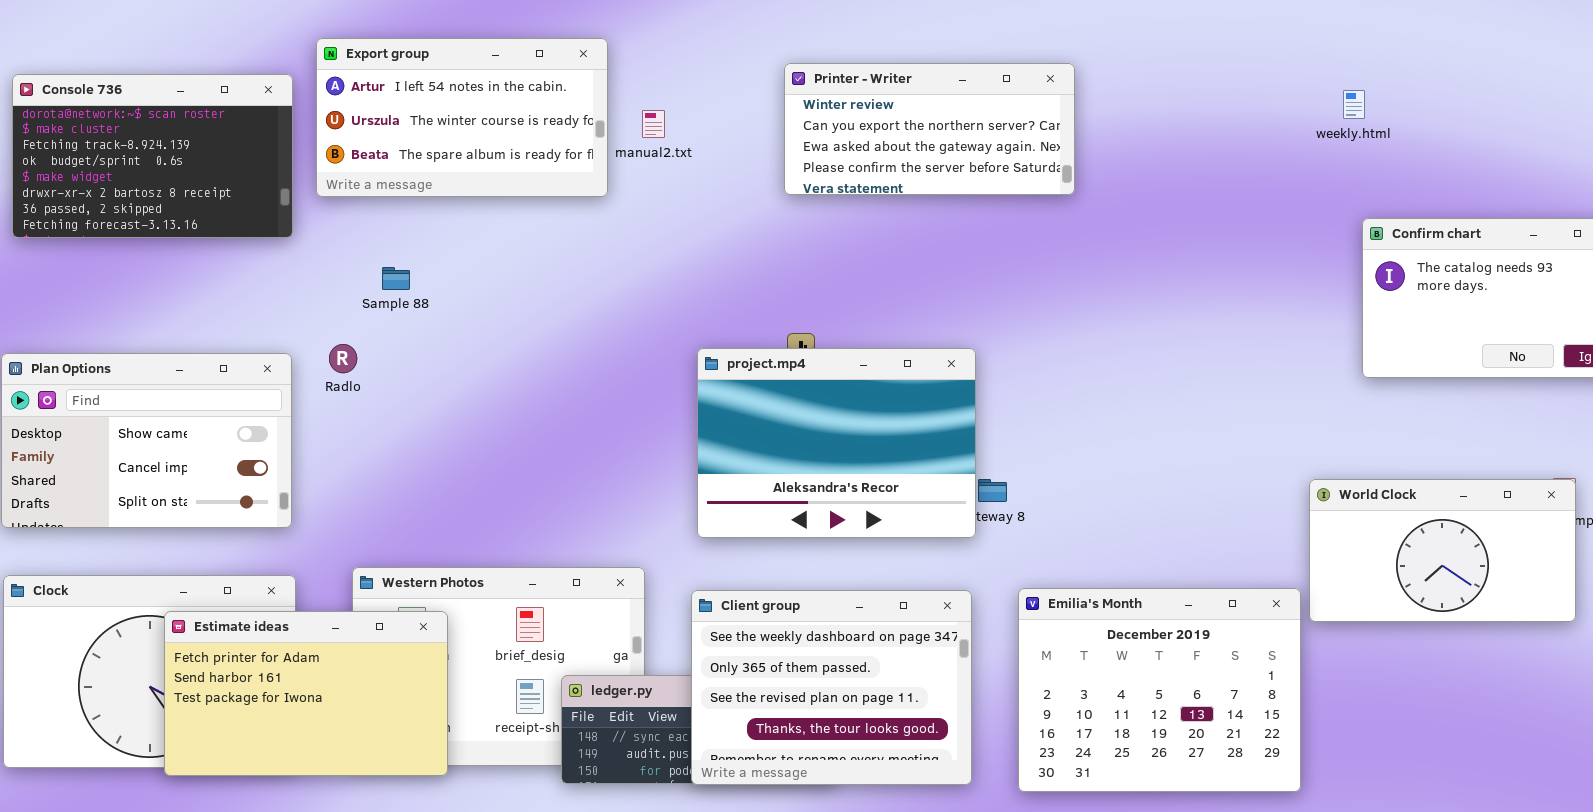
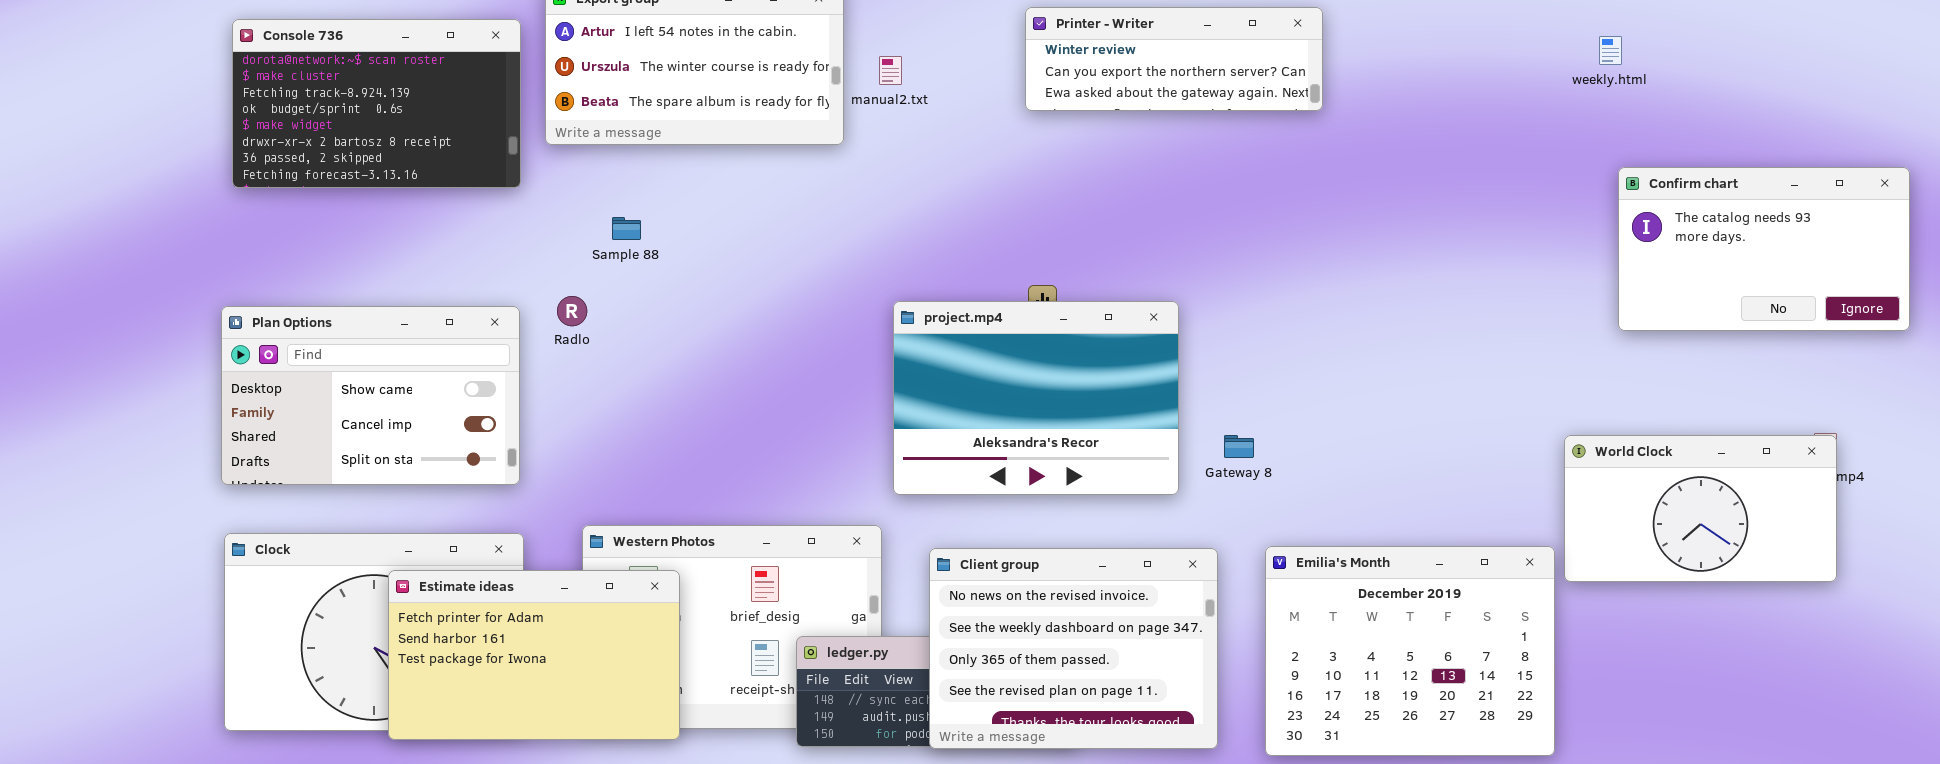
Printer - Writer: [784,63,1075,195] -> [1025,7,1323,111], resized
project.mp4: [697,348,976,538] -> [893,301,1179,495], moved
Client group: [691,590,972,785] -> [929,548,1218,749], scrolled up 1 row

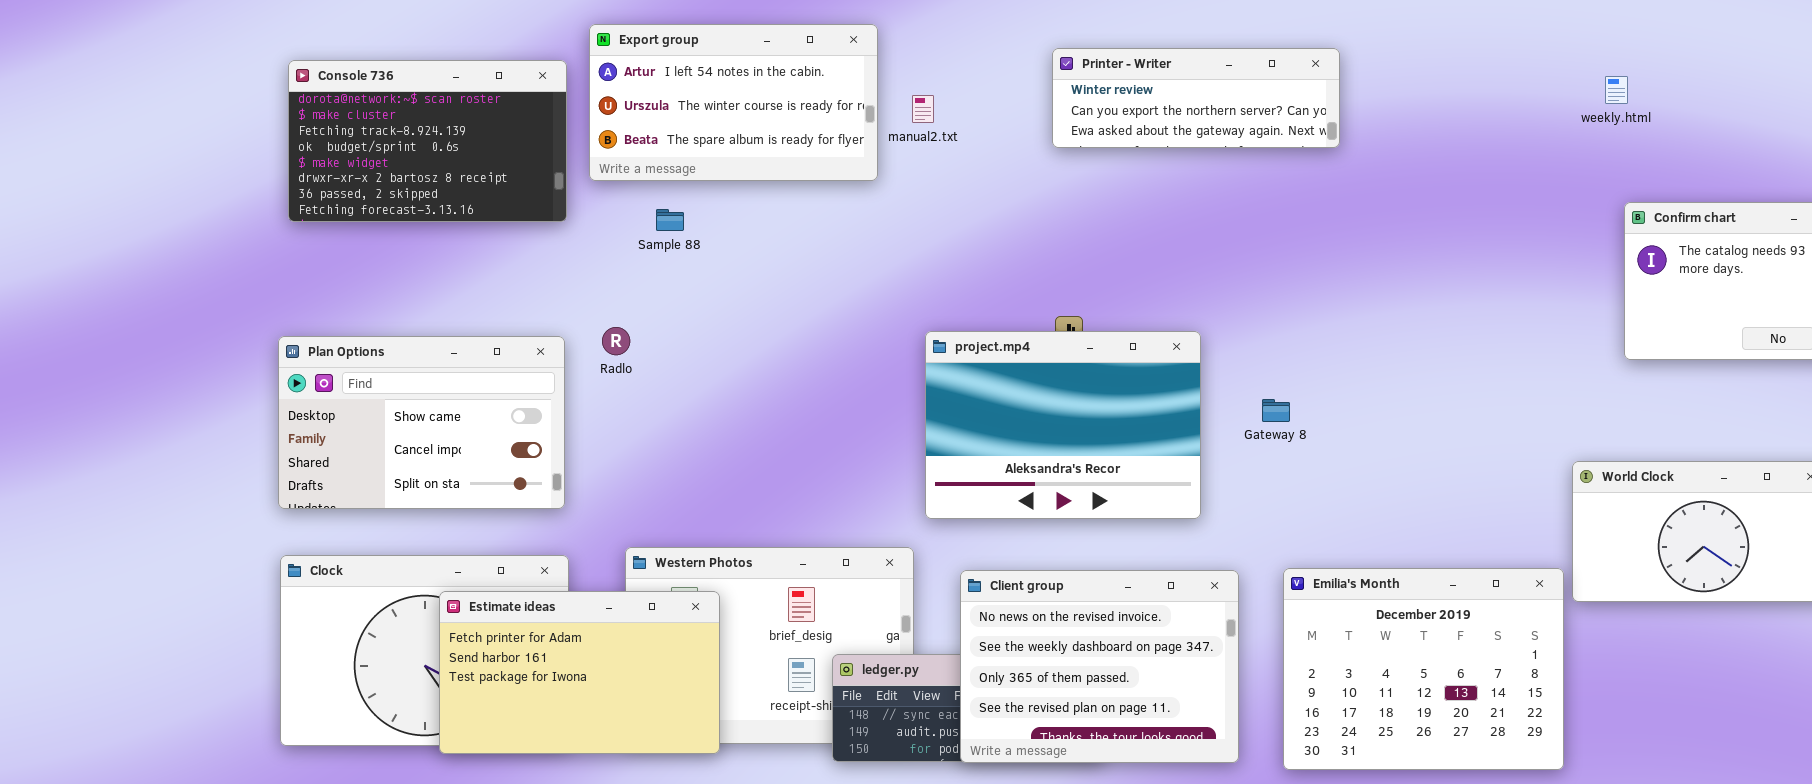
Sample 88: [612,217,641,240] -> [656,209,684,231], moved
Gateway 8: [1224,435,1254,458] -> [1262,399,1290,422], moved

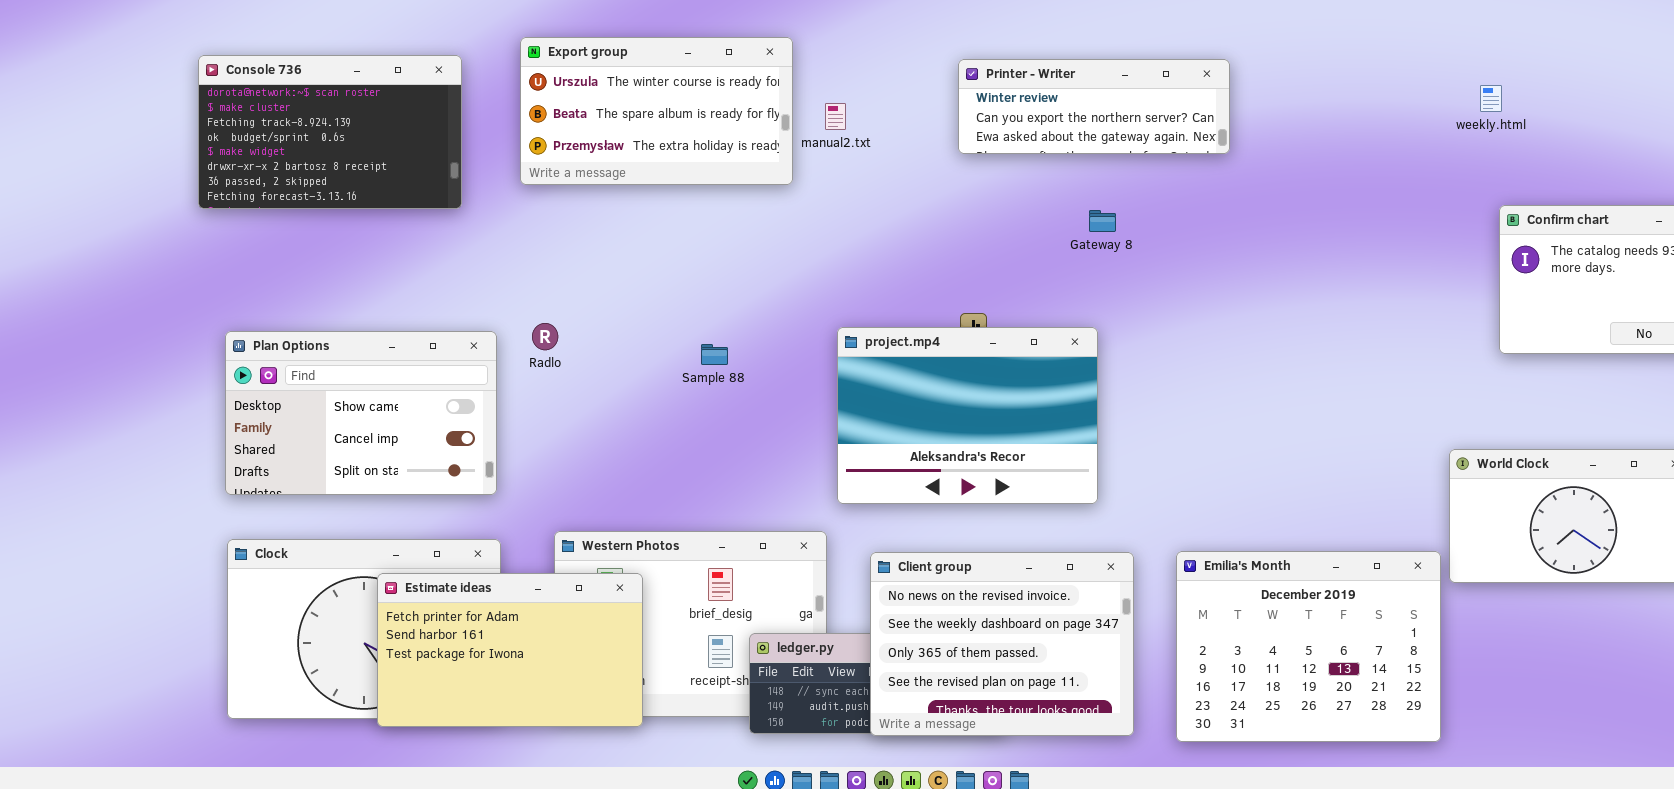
Export group: [589,24,878,181] -> [520,37,793,185], scrolled down 1 row
Console 736: [288,60,567,222] -> [198,55,462,209], moved
Sample 88: [656,209,684,231] -> [701,344,728,365], moved
Gateway 8: [1262,399,1290,422] -> [1089,210,1116,232], moved

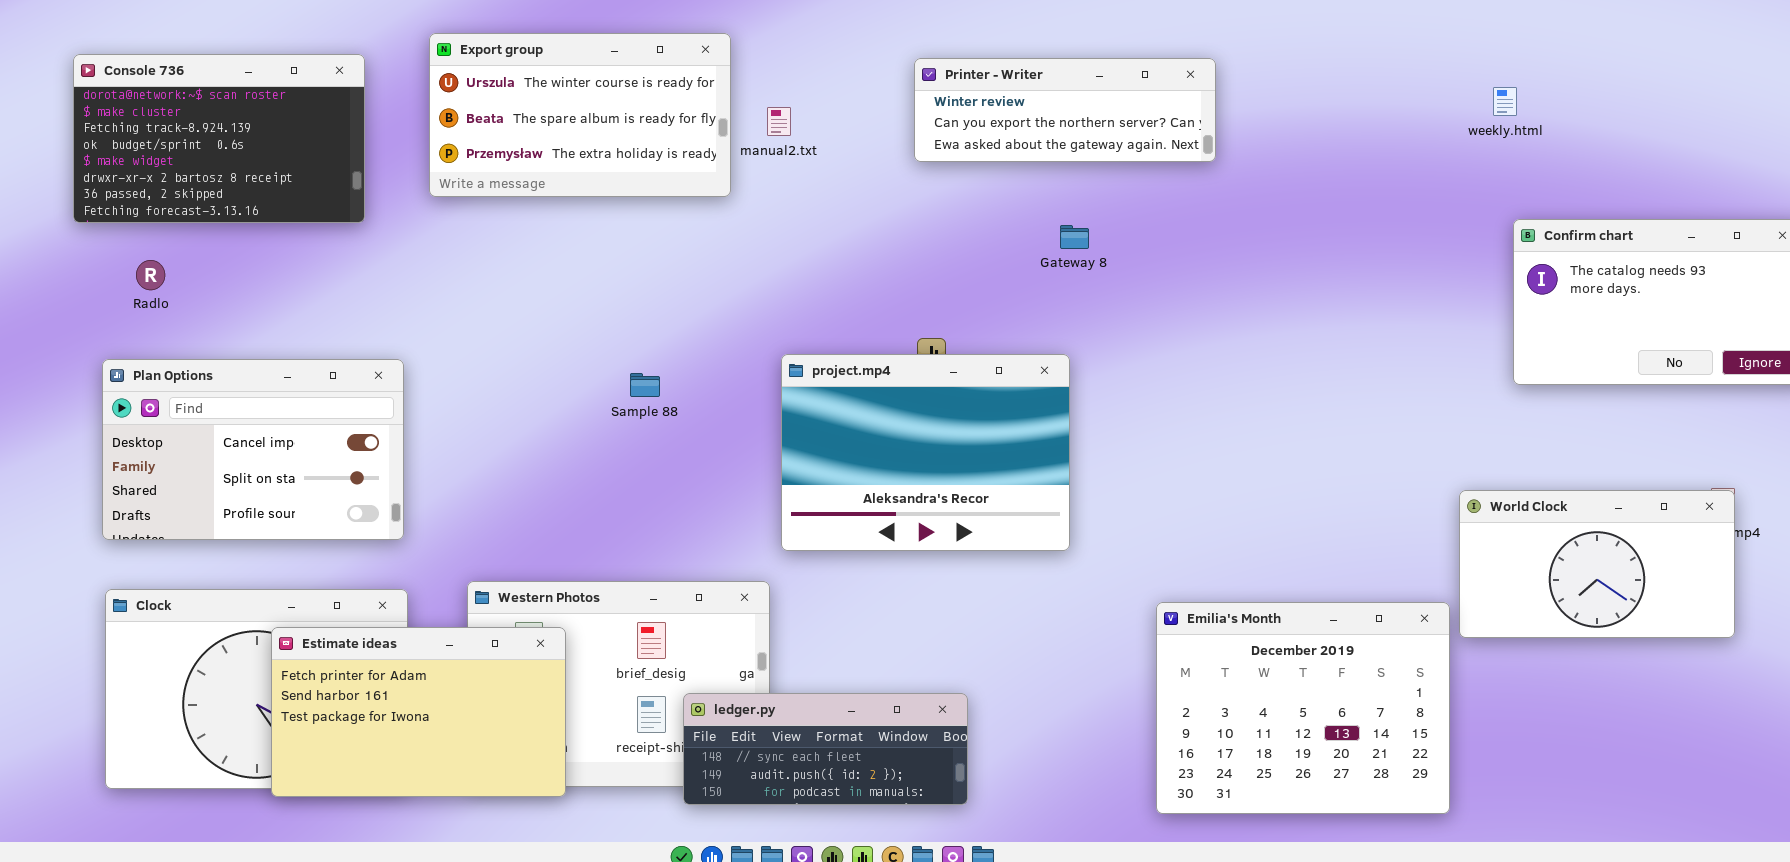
Radlo: [532,323,558,350] -> [136,260,165,290], moved
Plan Options: [225,331,497,495] -> [102,359,404,540], scrolled down 1 row
Client group: [870,552,1134,736] -> none, closed

